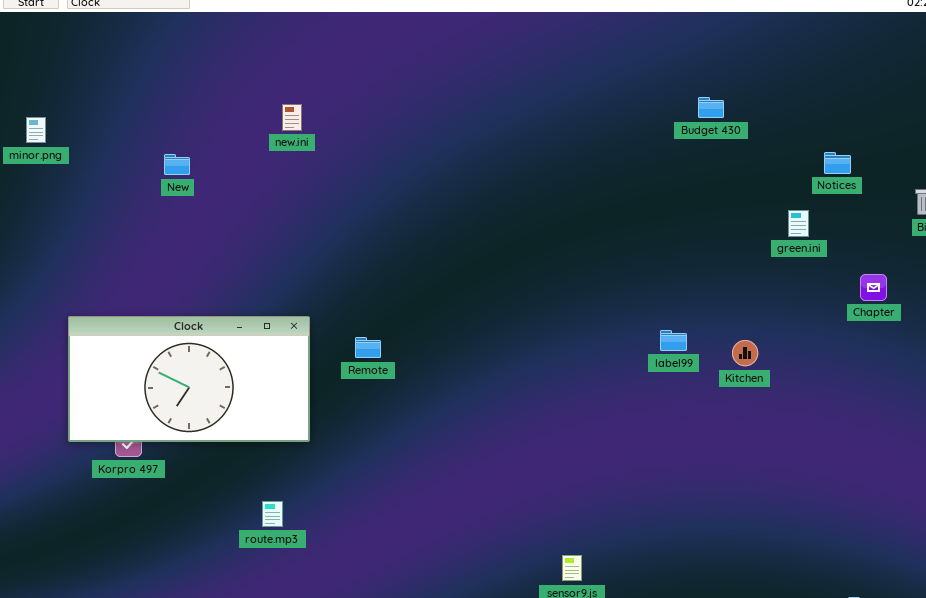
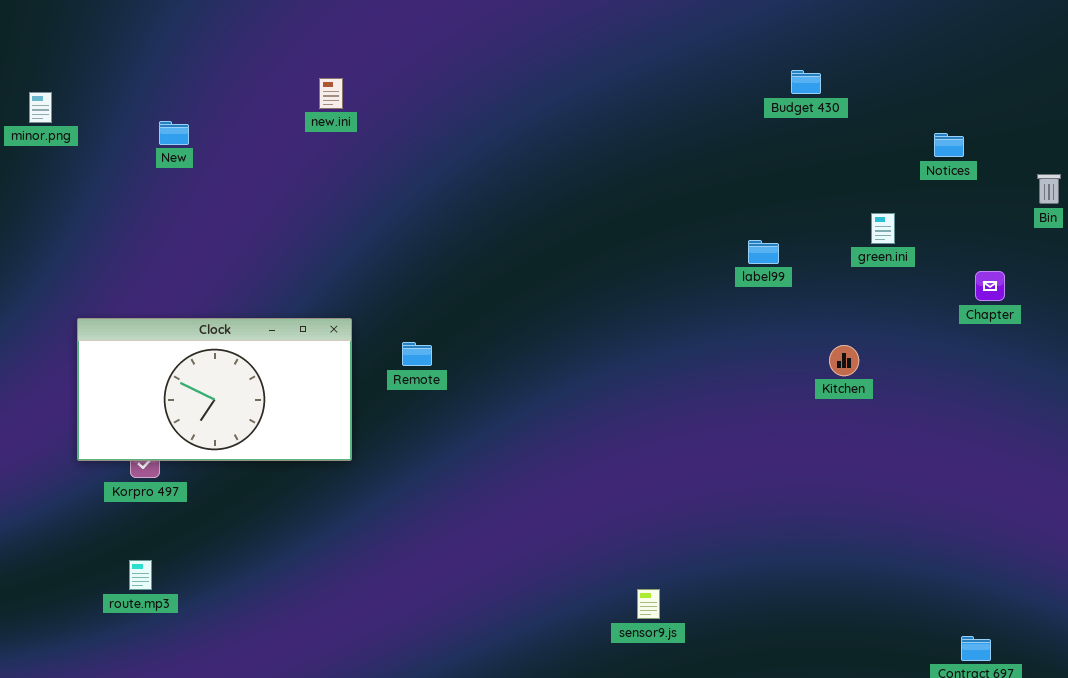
New: [164,154,190,175] -> [159,121,189,145], moved
green.ini: [788,210,809,237] -> [871,213,895,244], moved
label99: [660,330,687,351] -> [748,240,779,264], moved
route.mp3: [262,501,283,527] -> [129,560,152,590], moved

